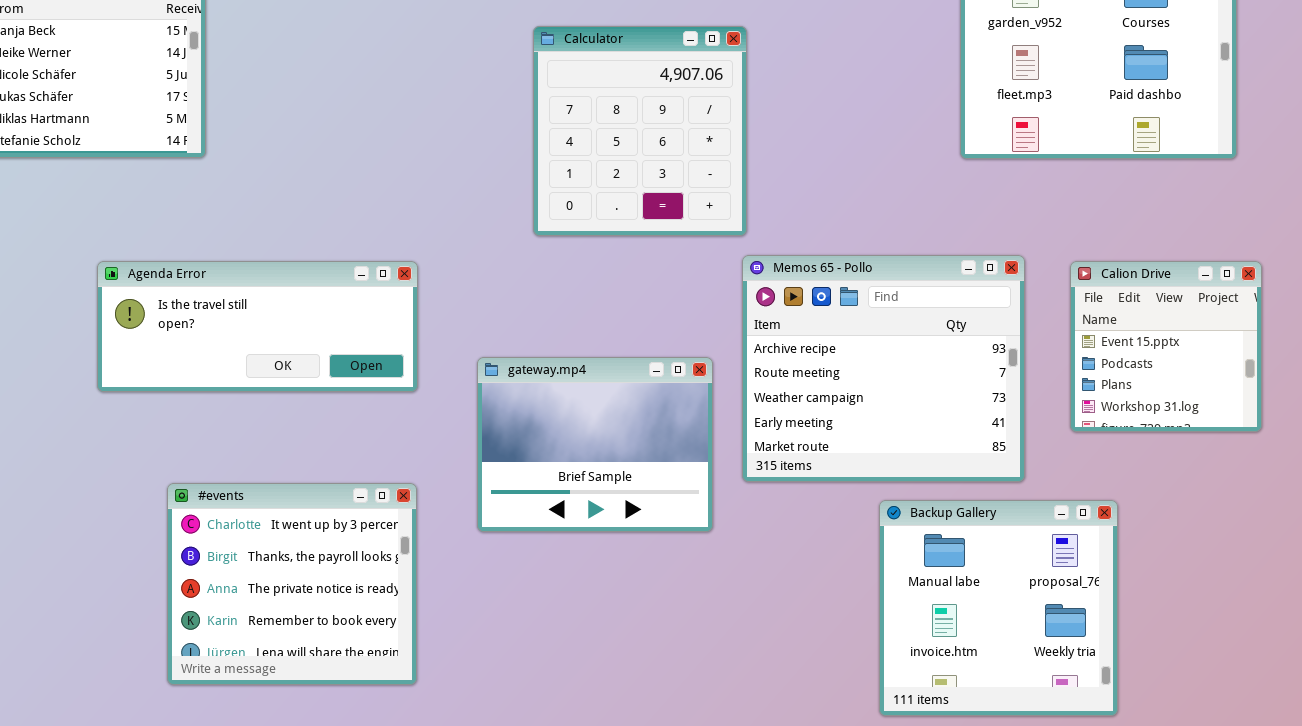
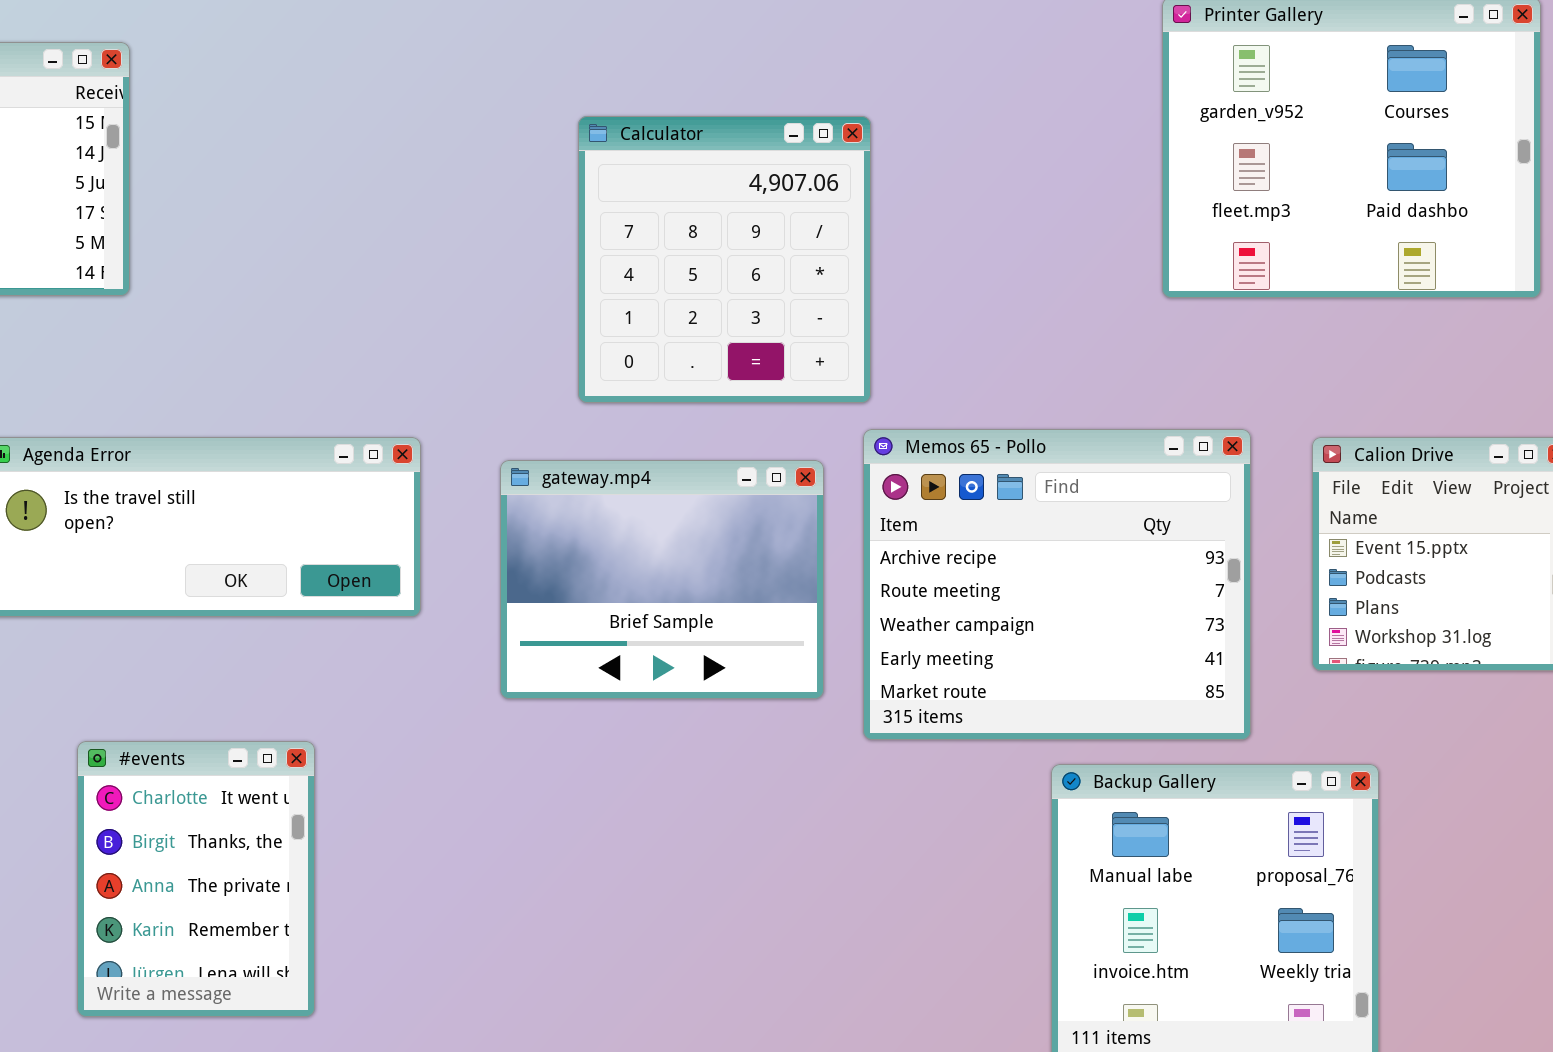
gateway.mp4: [477,357,713,532] -> [500,460,824,699], moved
#events: [167,483,417,685] -> [77,741,315,1017], resized

